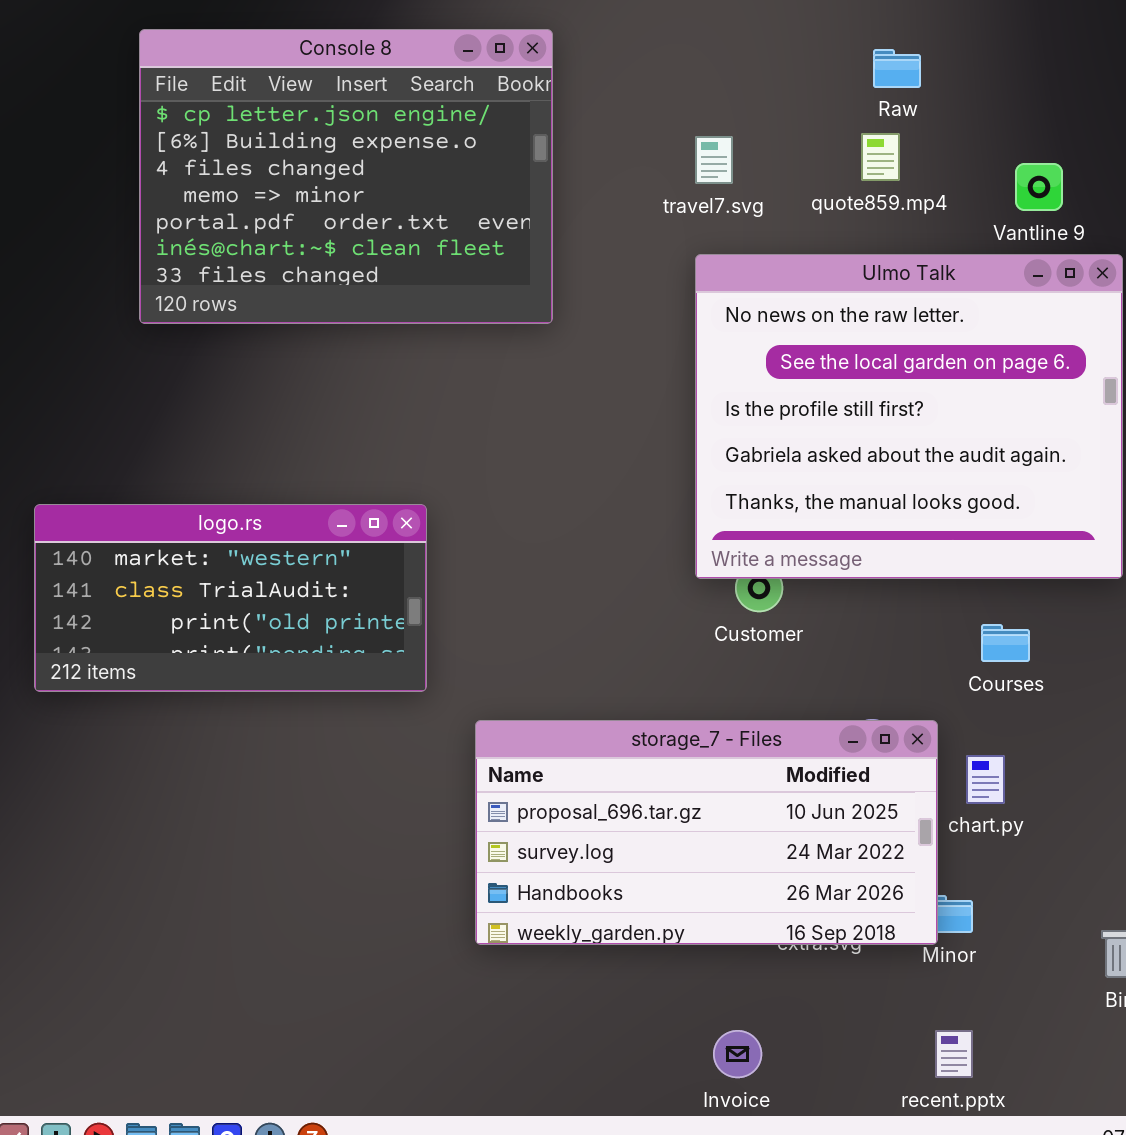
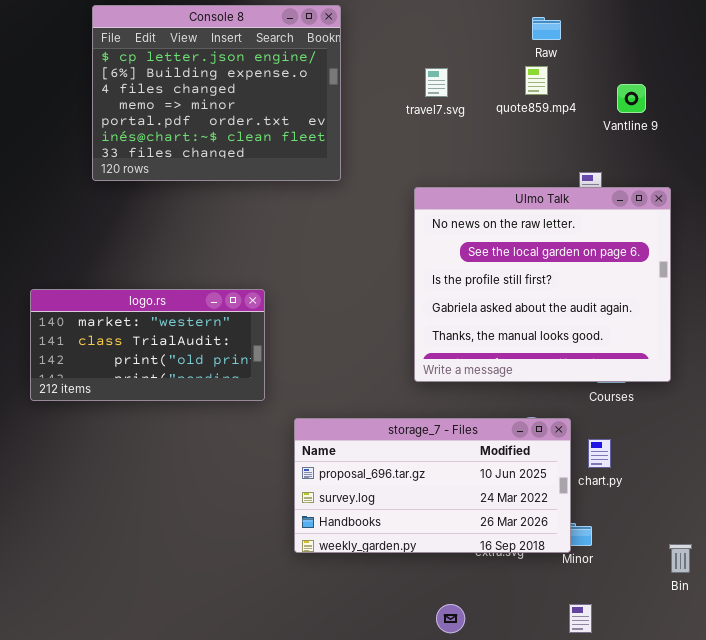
Ulmo Talk: [695,254,1123,579] -> [414,187,671,382], moved

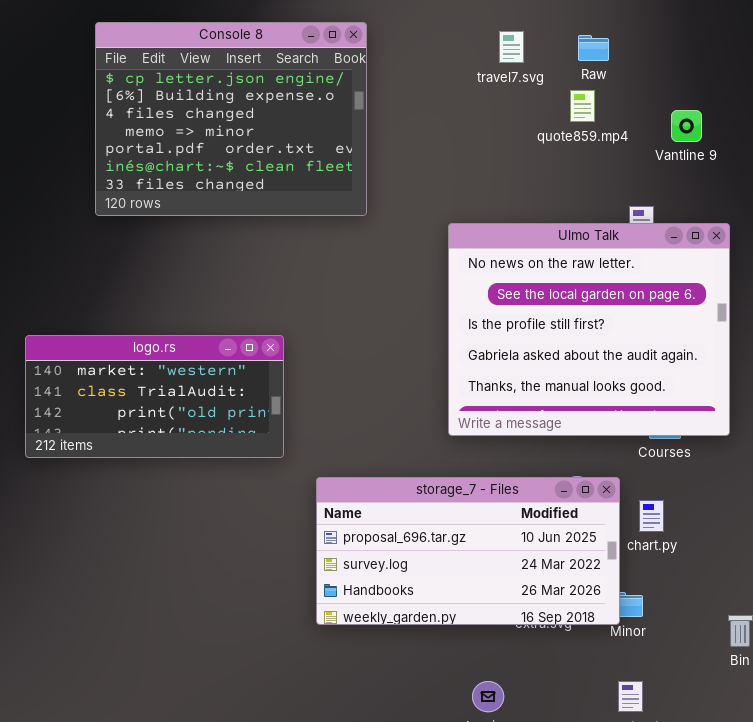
travel7.svg: [425,68,448,97] -> [499,31,524,63], moved

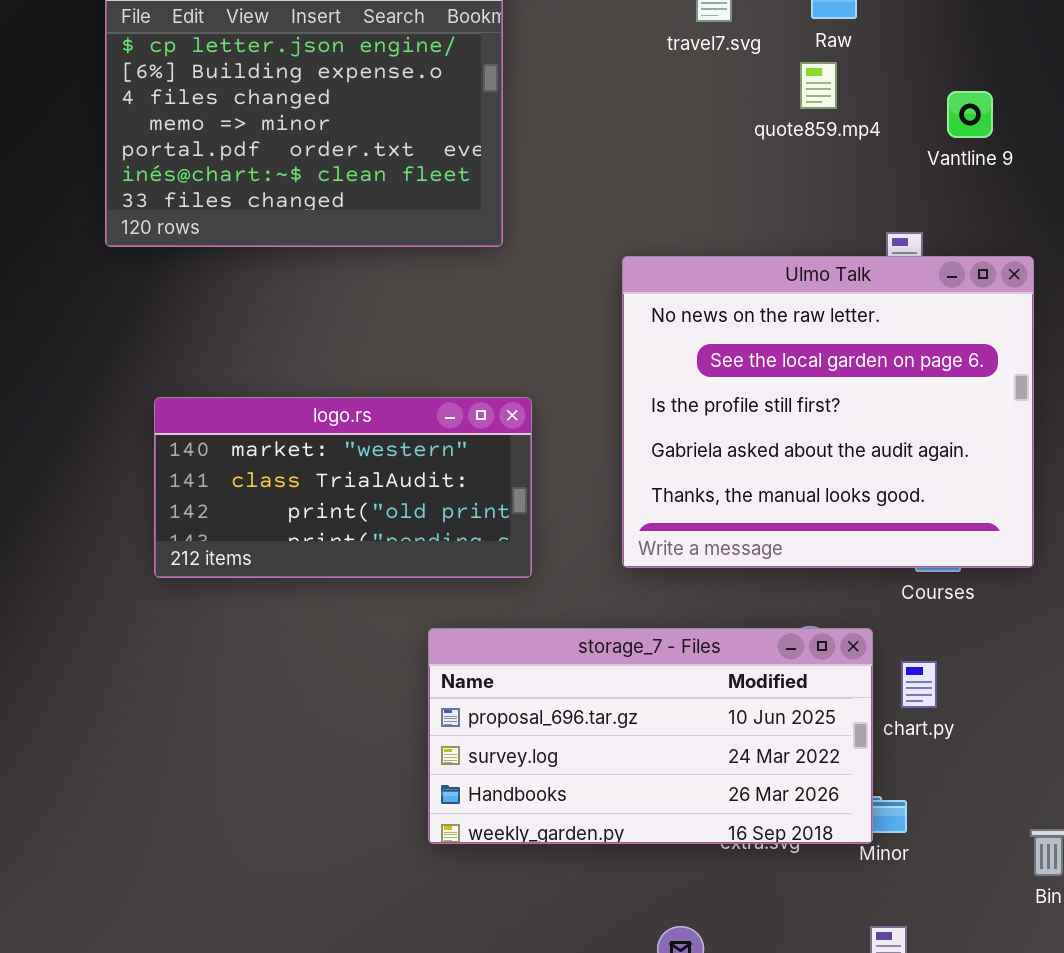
logo.rs: [25,335,284,458] -> [154,397,532,578], moved

